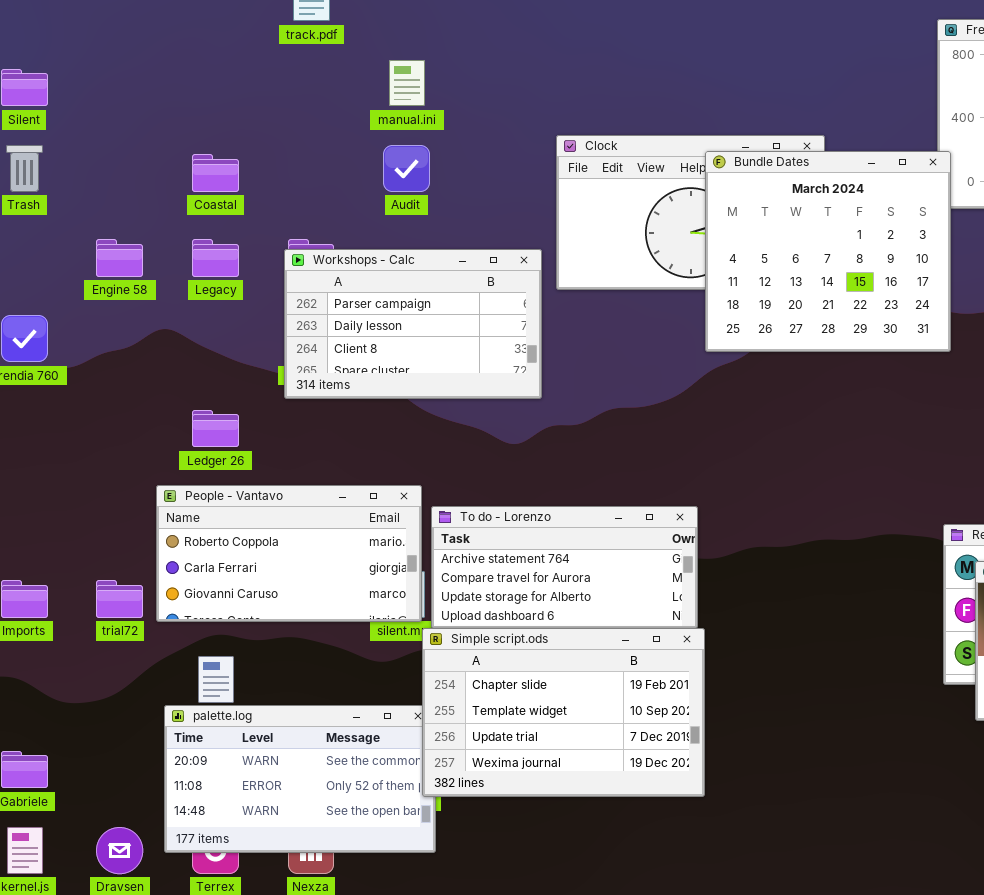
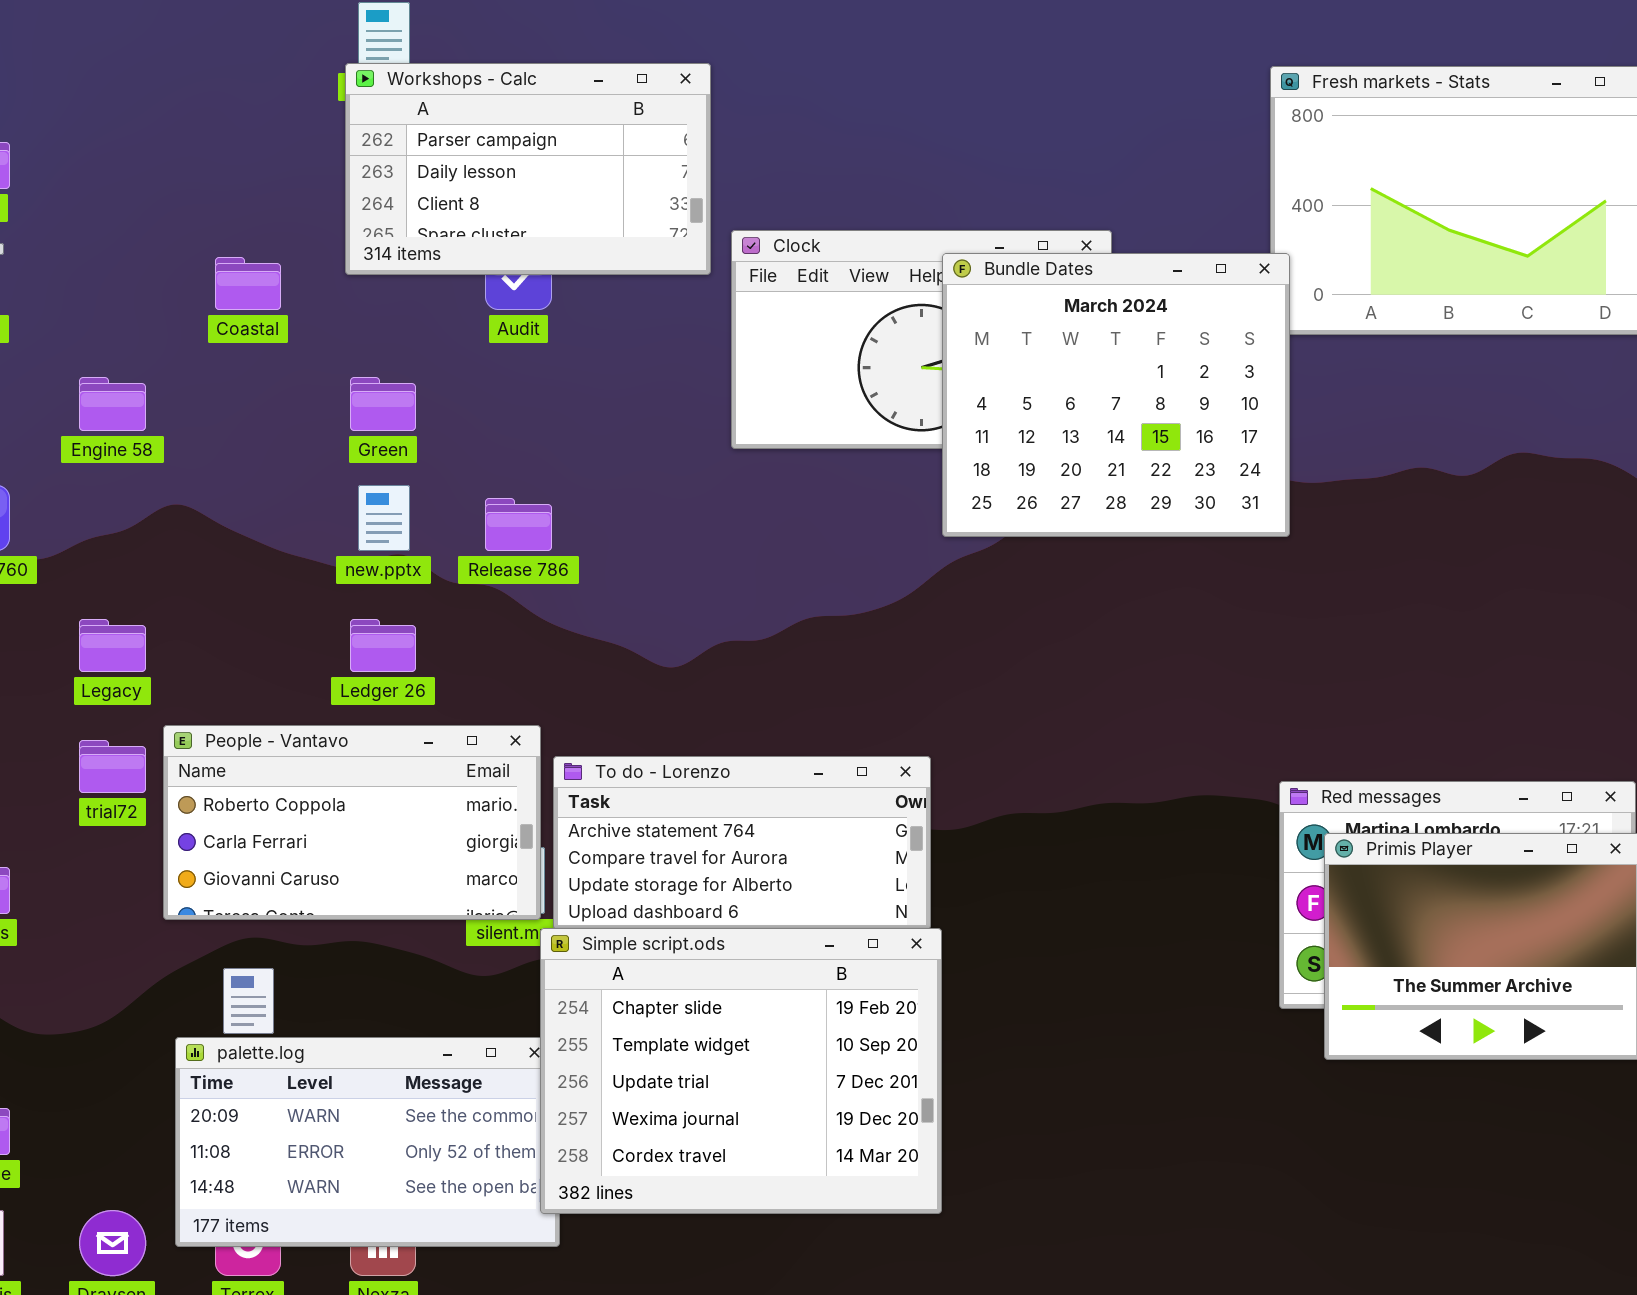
Legacy: [192,239,239,277] -> [79,619,146,672], moved
Workshops - Calc: [284,249,542,399] -> [345,63,711,275], moved
Ledger 26: [192,410,239,447] -> [350,619,416,672], moved
trial72: [96,580,143,618] -> [79,740,146,793], moved
Simple script.ods: [422,628,705,797] -> [540,928,942,1214], resized

